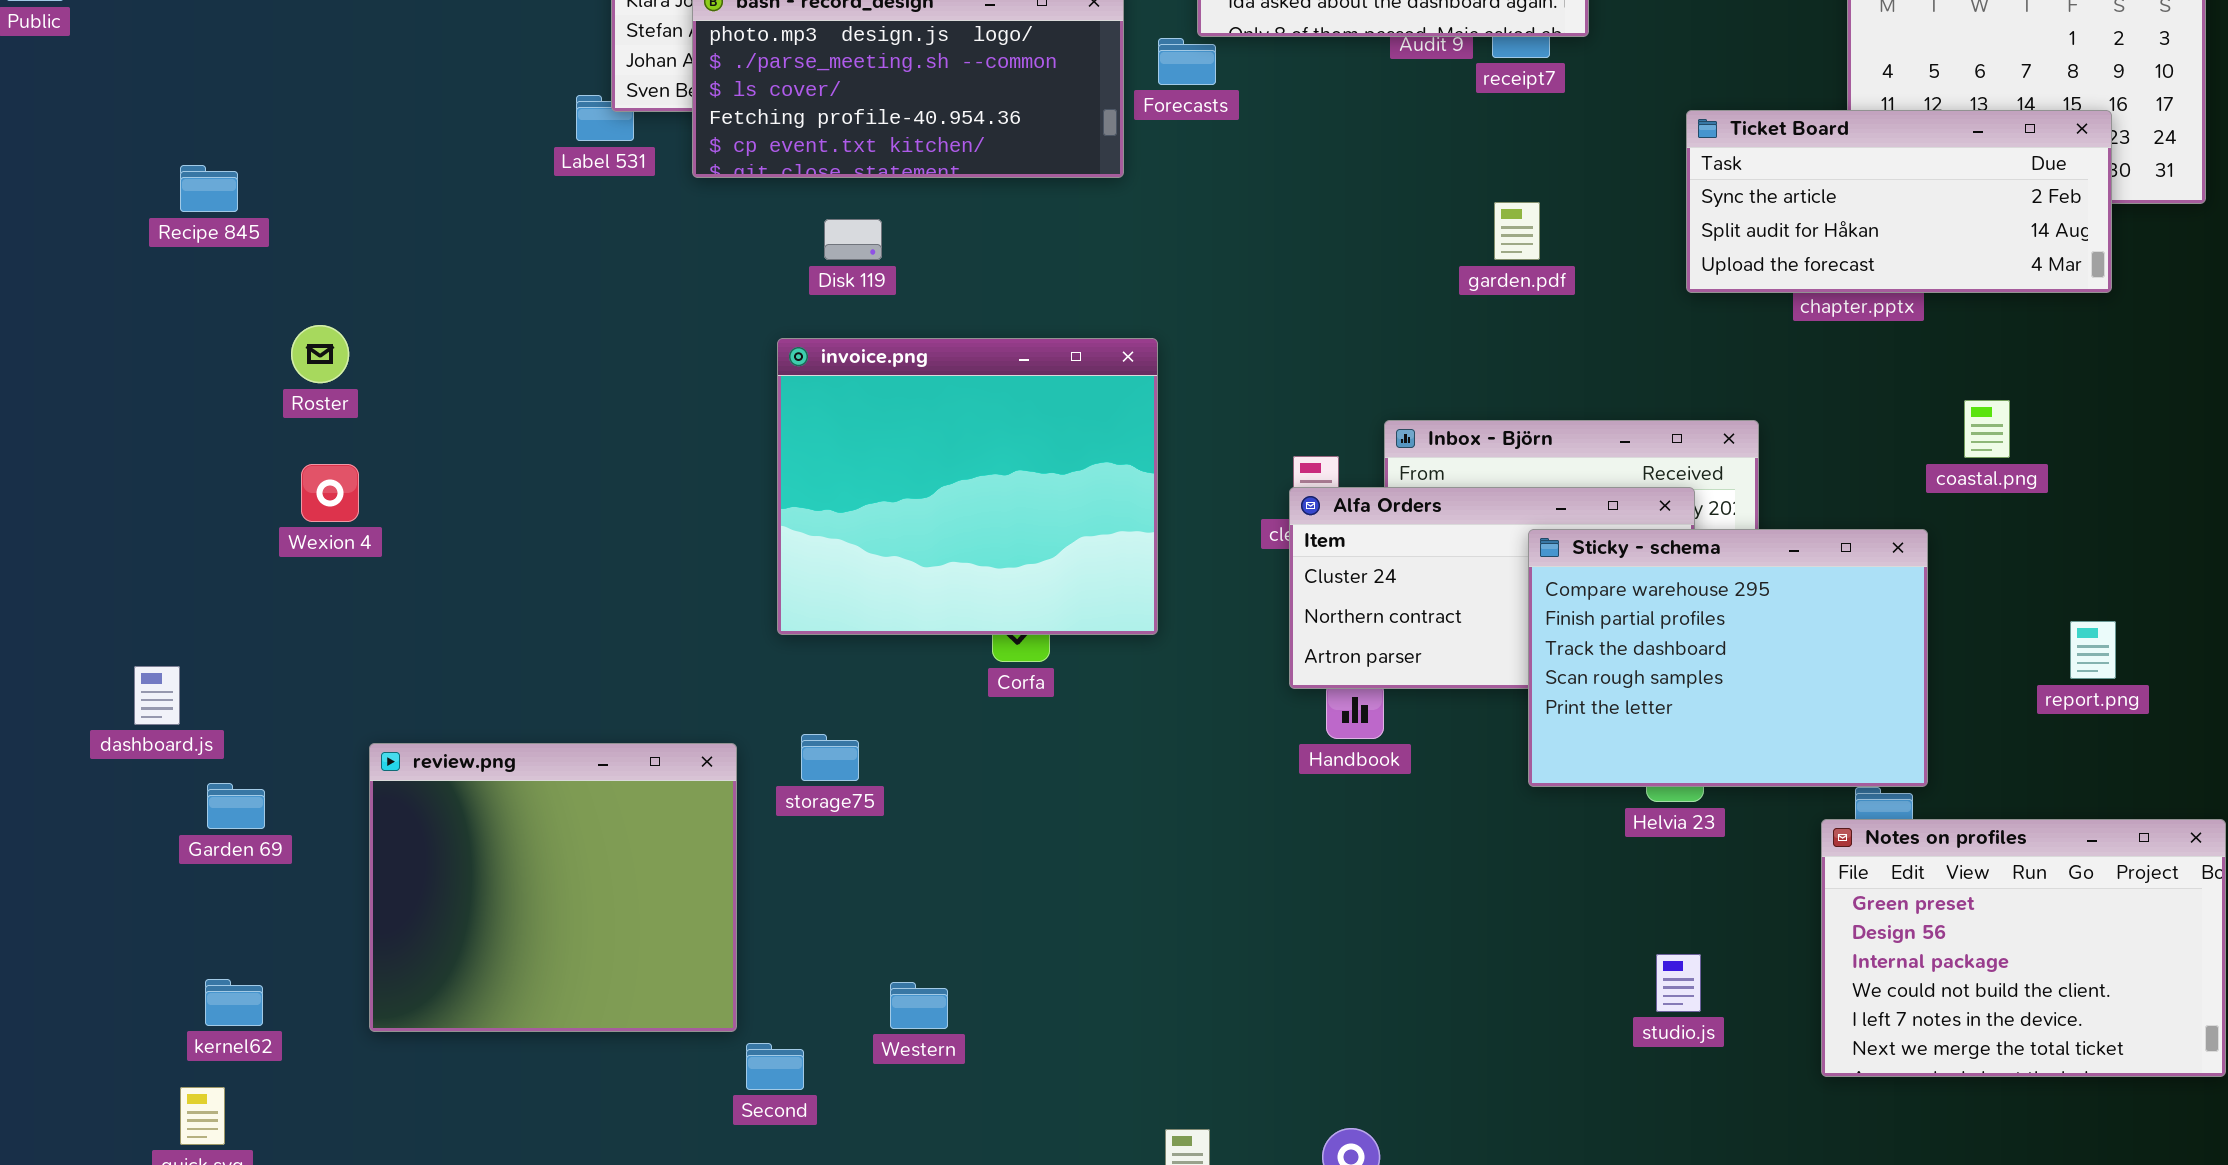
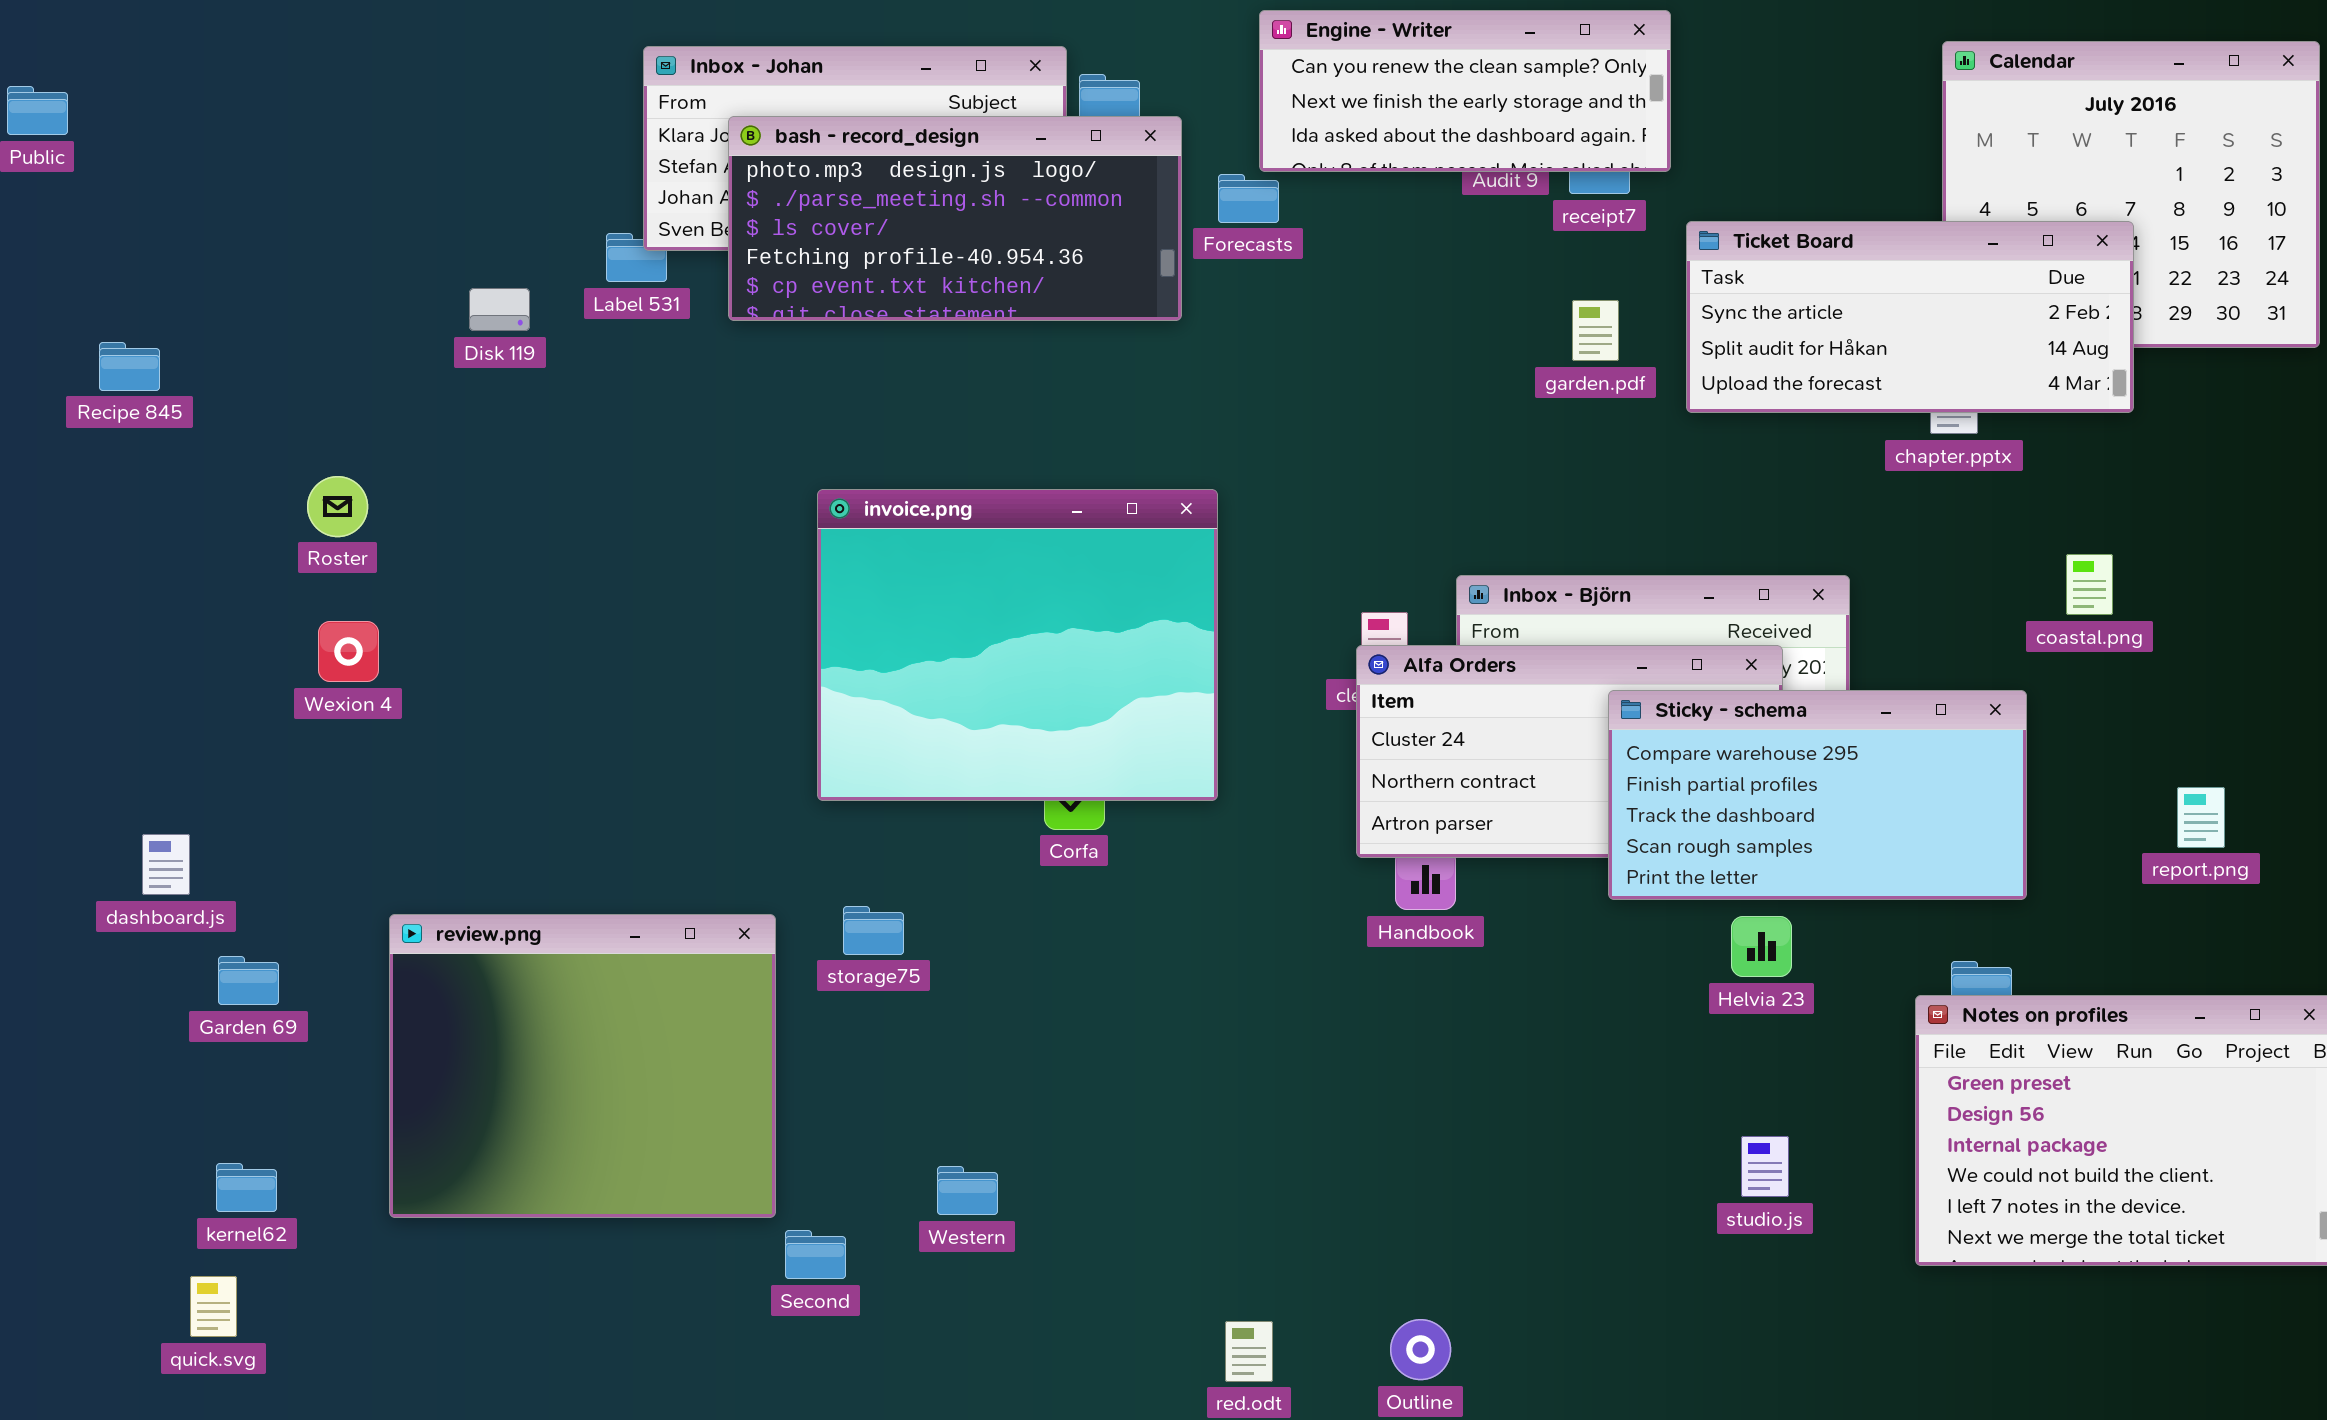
Ticket Board: [1686,110,2112,293] -> [1686,221,2134,413], moved
Recipe 845: [180,165,238,212] -> [99,342,160,391], moved
garden.pdf: [1494,202,1540,260] -> [1572,300,1619,361], moved
Disk 119: [824,219,882,260] -> [469,288,530,331], moved
Sticky - schema: [1528,529,1928,787] -> [1608,690,2027,900], resized

